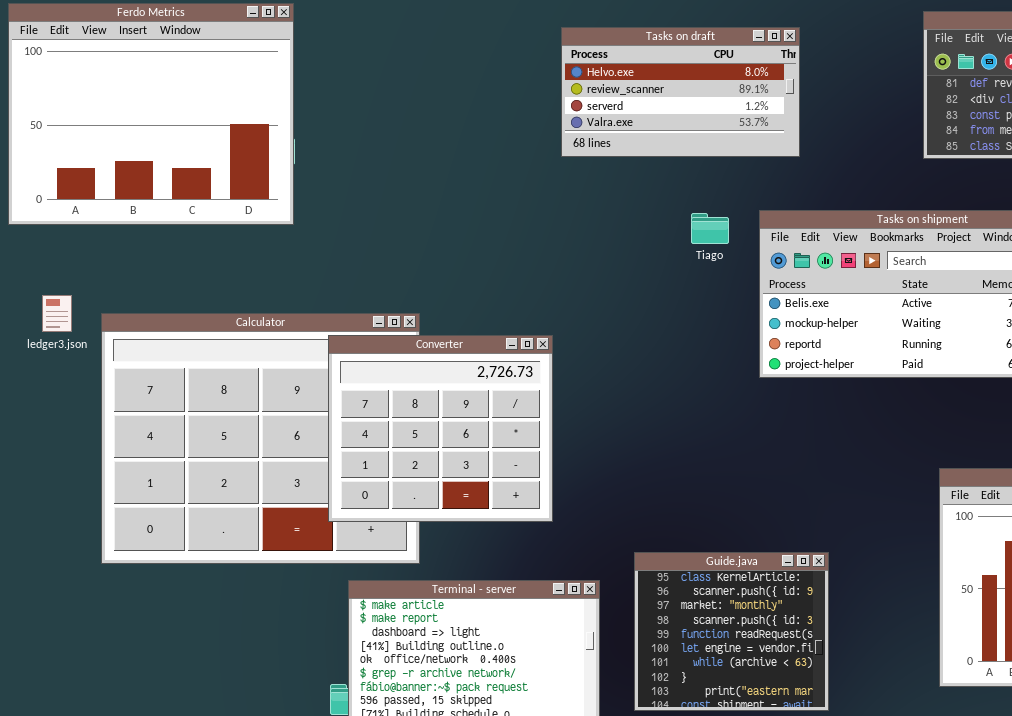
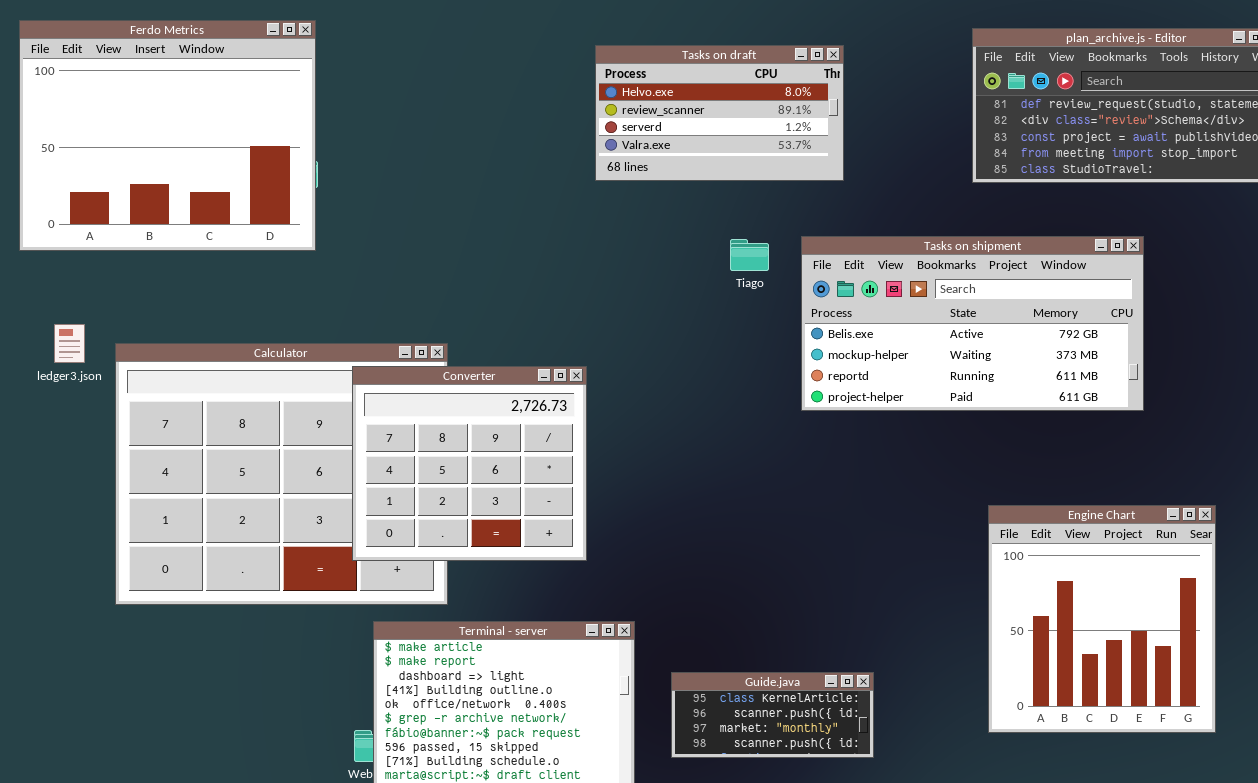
Guide.java: [634,552,829,711] -> [671,672,874,758], resized

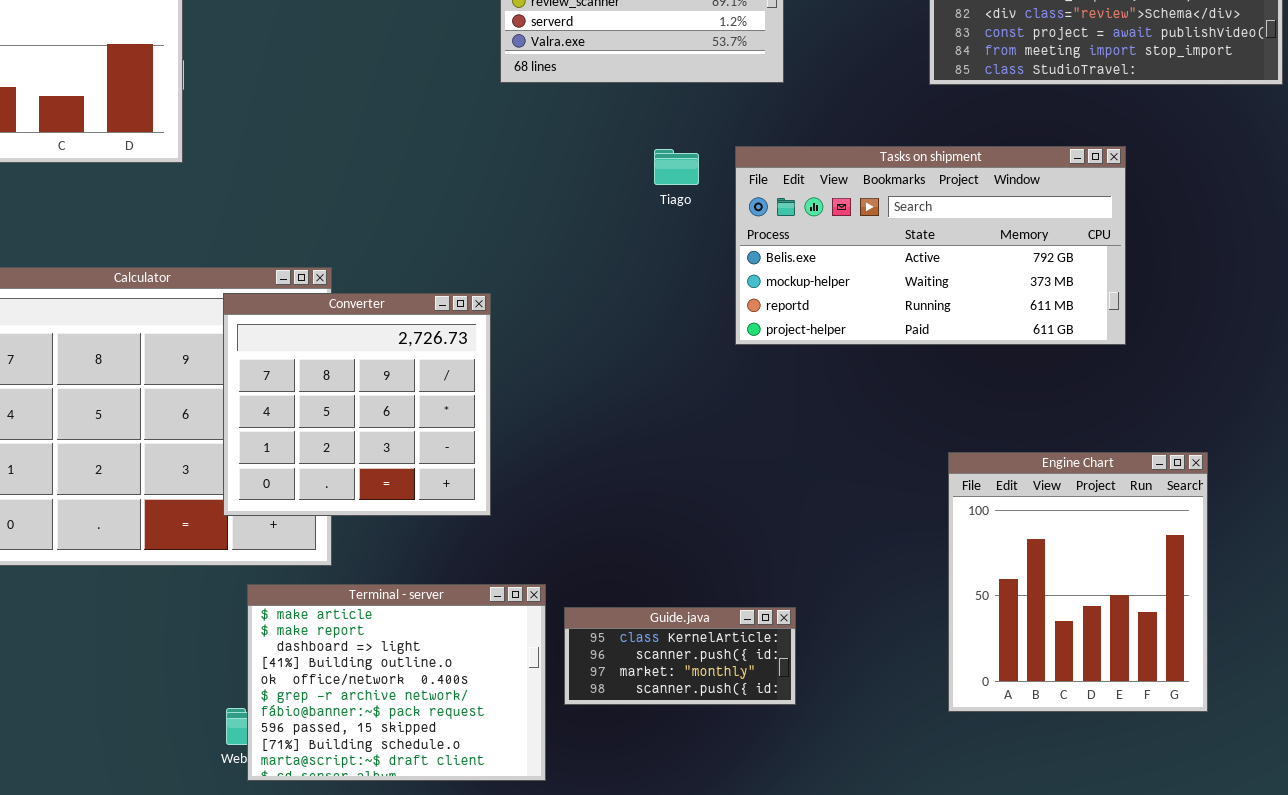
Guide.java: [671,672,874,758] -> [564,607,796,705], moved

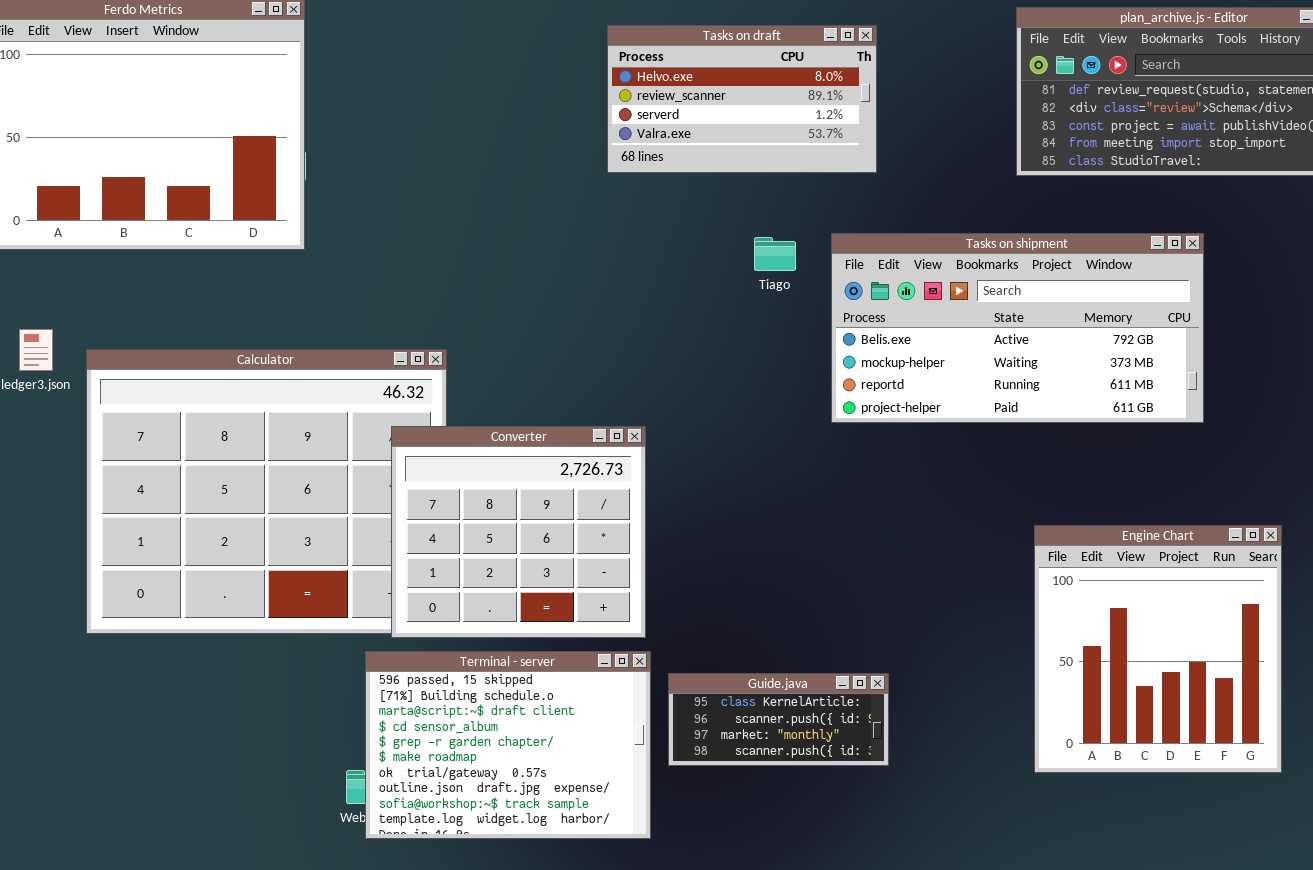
Converter: [223,293,491,516] -> [391,426,646,638], moved
Terminal - server: [247,584,546,781] -> [365,651,651,839], scrolled down 7 rows

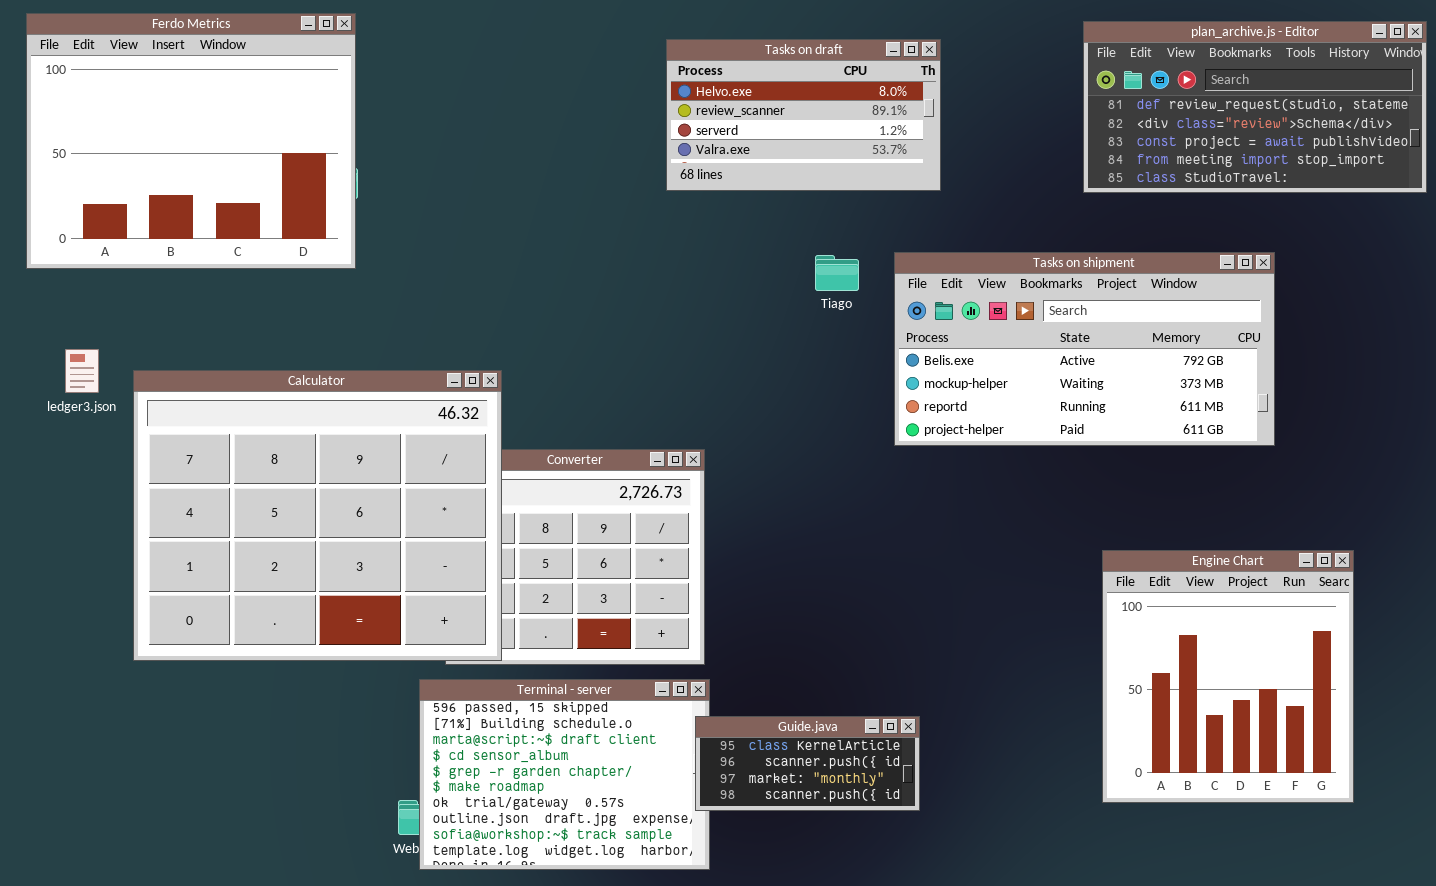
Calculator: [86,349,447,634] -> [133,370,502,661], raised
Guide.java: [668,673,889,766] -> [695,716,920,811], moved

